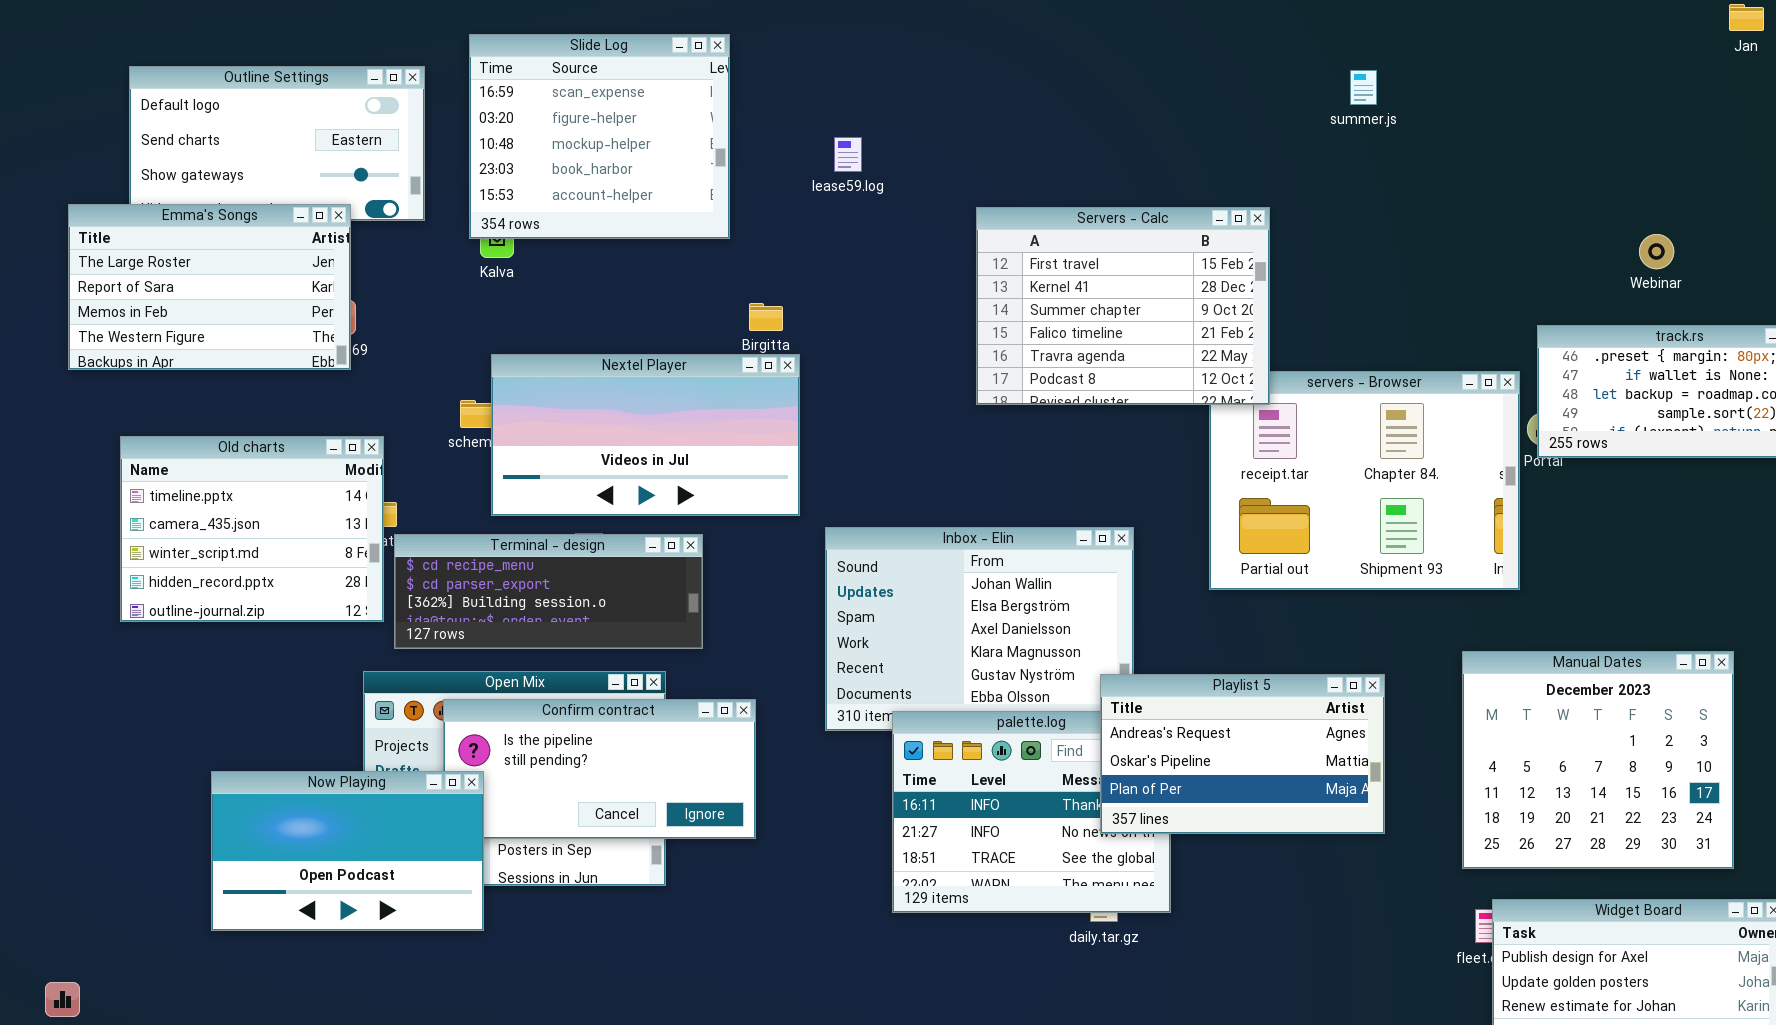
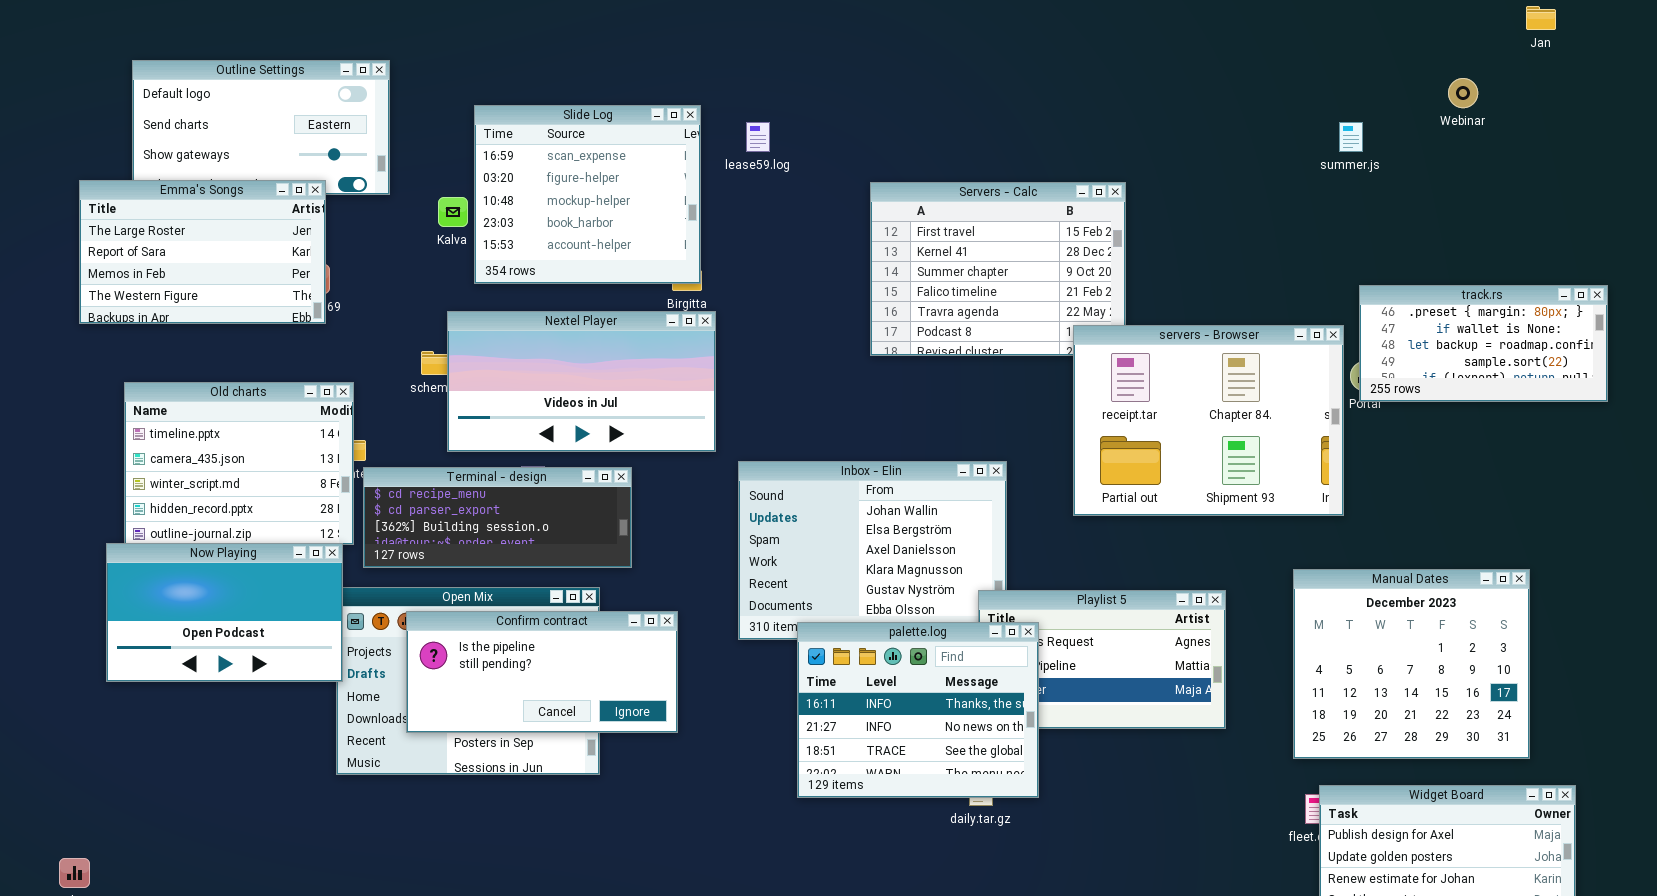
Slide Log: [469,34,730,239] -> [474,105,701,284], moved
summer.js: [1350,70,1377,105] -> [1339,122,1363,152], moved
Webinar: [1639,234,1674,269] -> [1448,78,1478,108], moved
servers - Browser: [1209,371,1520,590] -> [1073,325,1344,516], raised
palette.log: [892,711,1171,913] -> [797,622,1039,798], raised
Now Playing: [211,771,484,931] -> [106,543,343,682], moved

